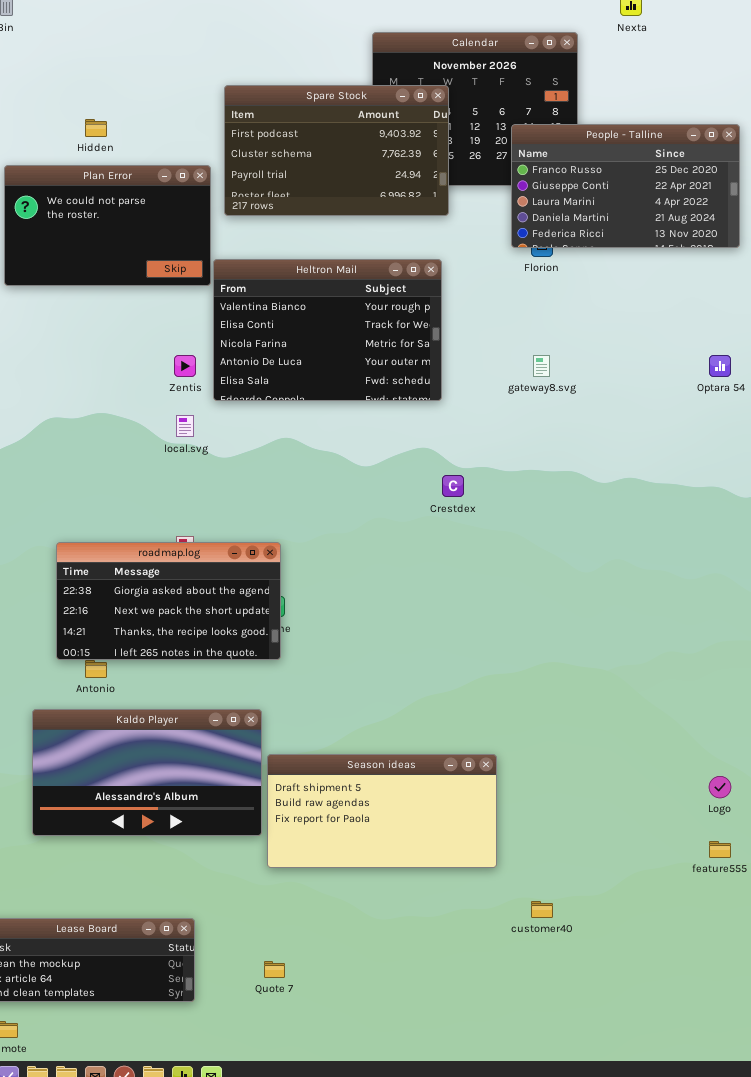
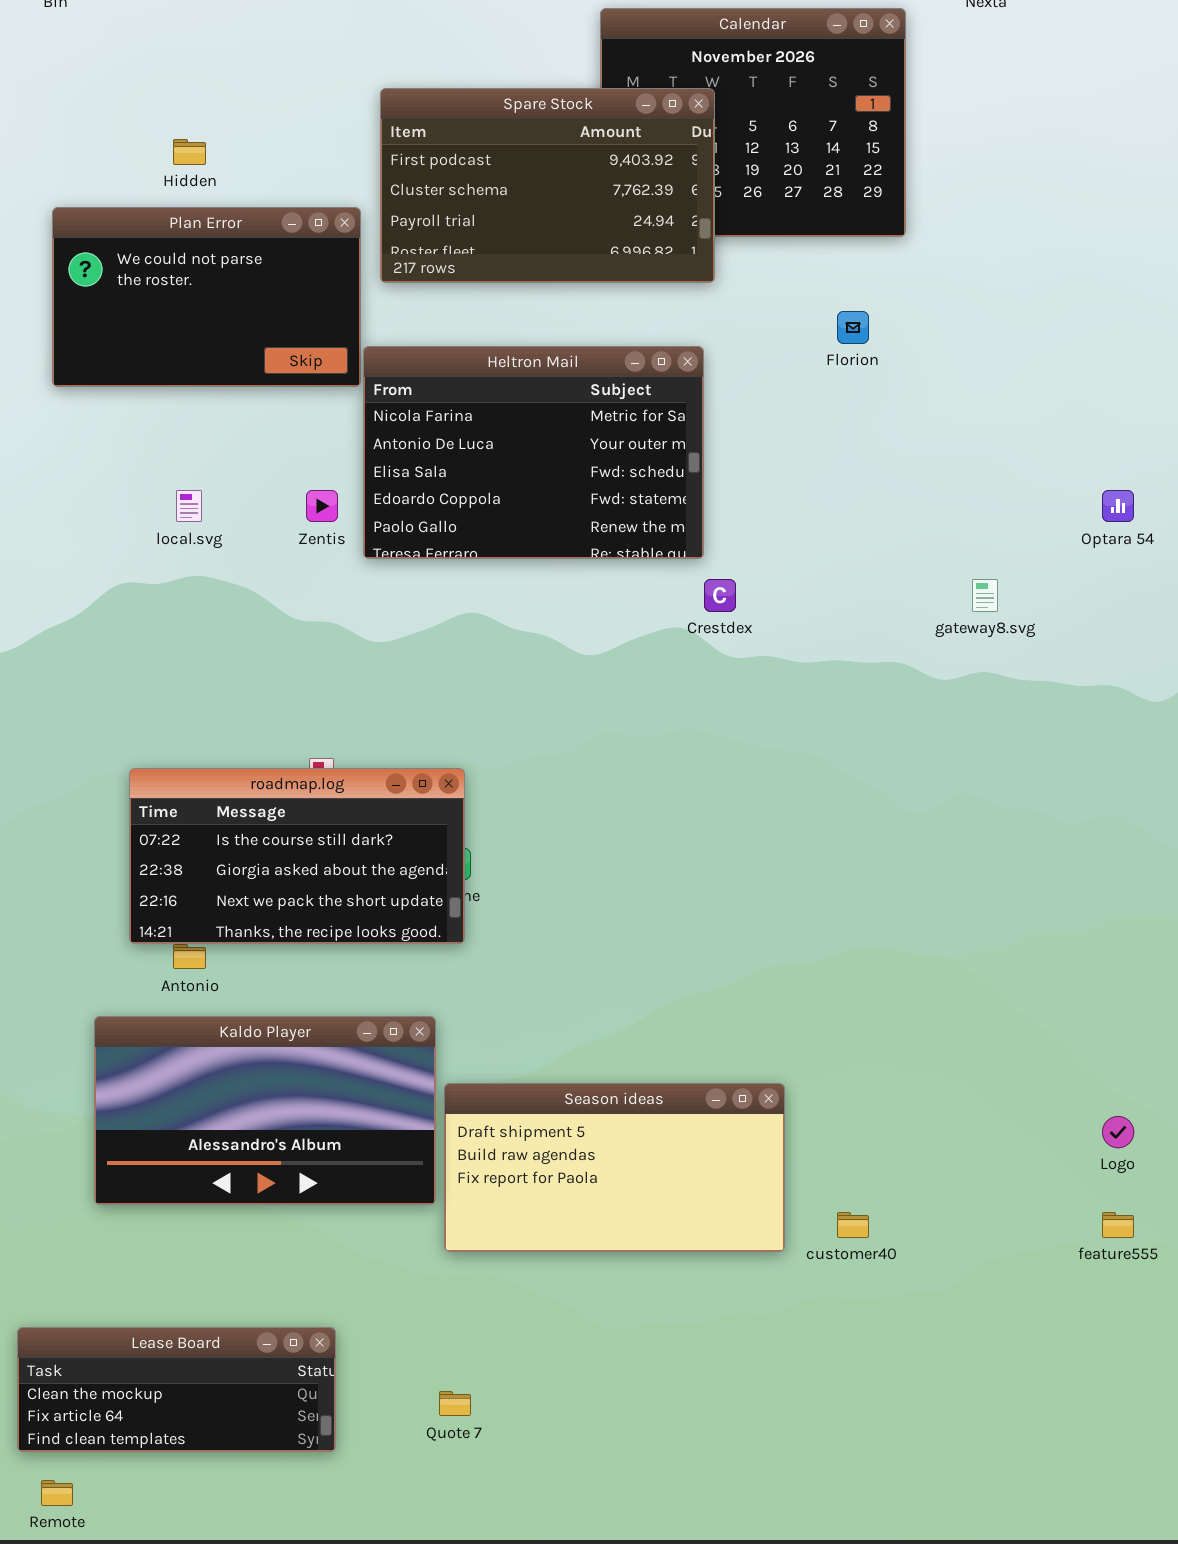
People - Talline: [511,124,740,248] -> none, closed
Heltron Mail: [213,259,442,401] -> [363,346,704,559], scrolled down 2 rows
gateway8.svg: [533,355,550,377] -> [972,579,998,612], moved
local.svg: [176,415,194,437] -> [176,490,202,522], moved
Crestdex: [442,475,464,497] -> [704,579,736,612], moved
roadmap.log: [56,542,281,660] -> [129,768,465,944], scrolled up 1 row
customer40: [531,901,553,918] -> [837,1212,869,1238], moved

